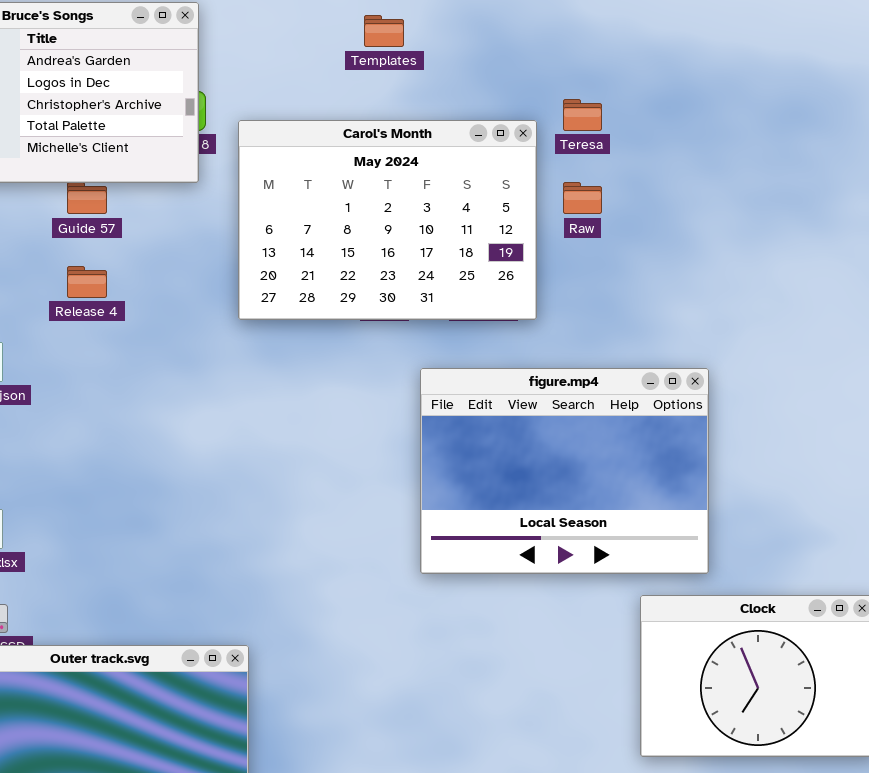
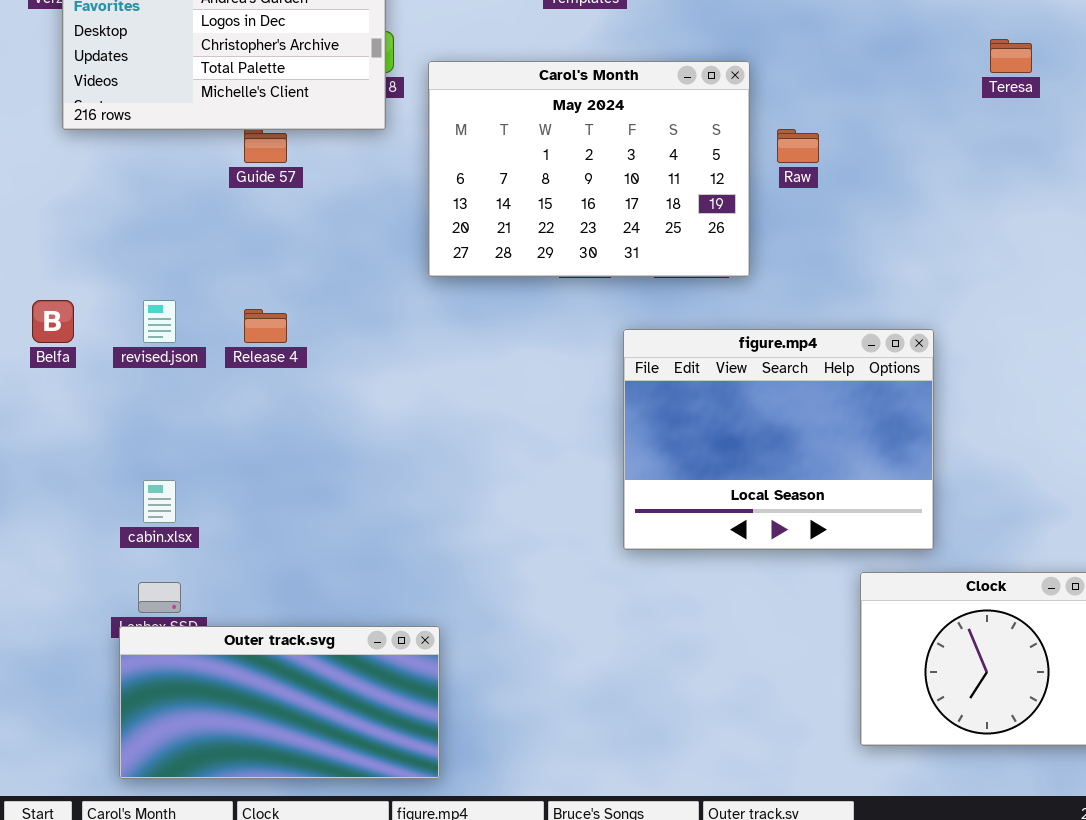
Teresa: [563,99,602,131] -> [990,39,1032,73], moved
Release 4: [67,266,107,298] -> [244,309,287,343], moved

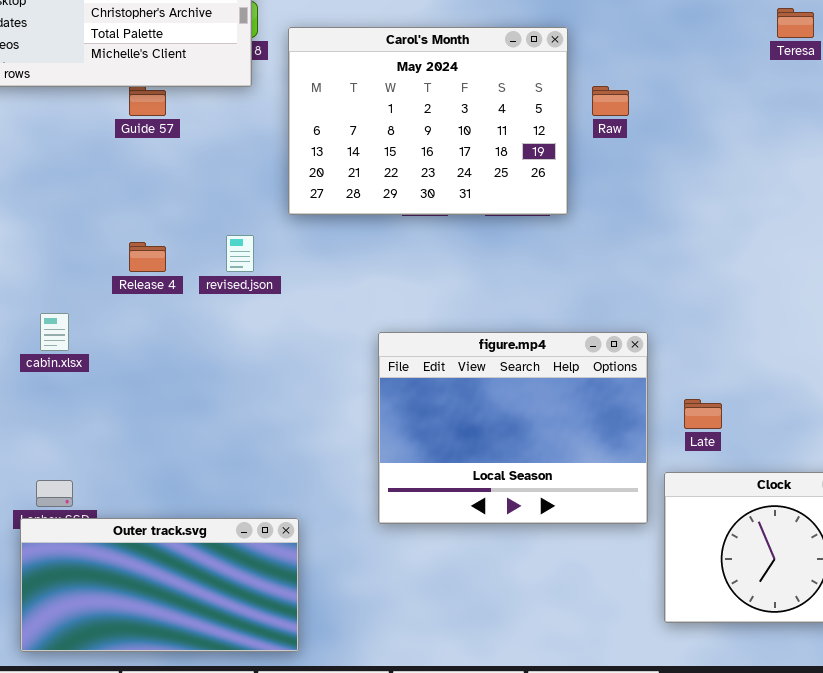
revised.json: [143,300,176,343] -> [226,235,254,272], moved
figure.mp4: [623,329,934,550] -> [378,332,648,524], moved
cabin.xlsx: [143,480,176,523] -> [40,313,69,351], moved

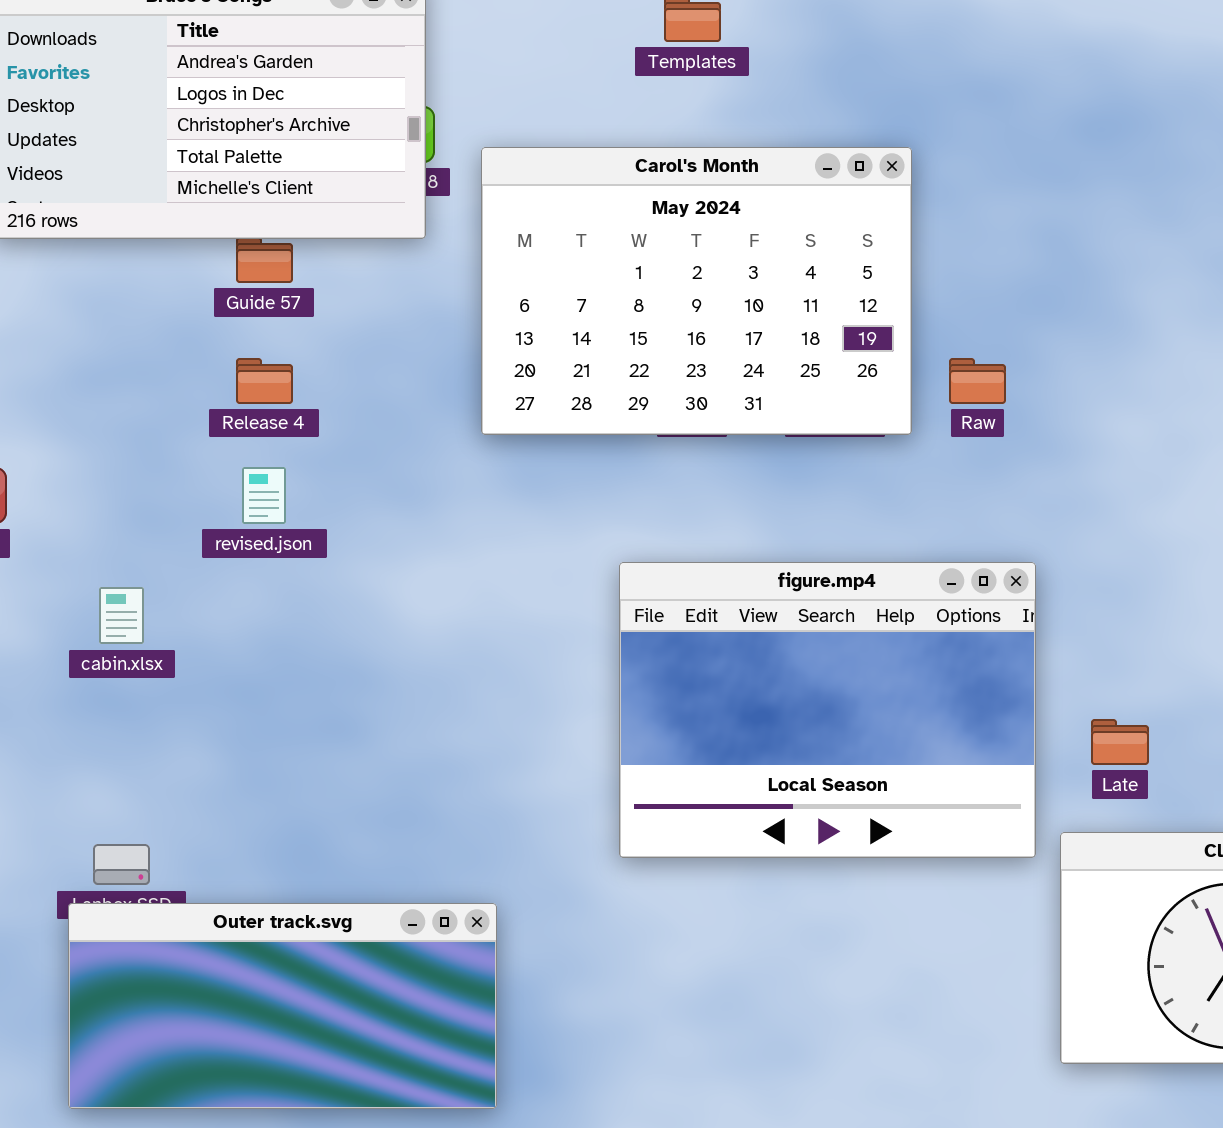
Raw: [592,86,629,116] -> [949,358,1006,404], moved
revised.json: [226,235,254,272] -> [242,467,286,524], moved
Release 4: [129,242,166,272] -> [236,358,293,404], moved
figure.mp4: [378,332,648,524] -> [619,562,1036,858], moved

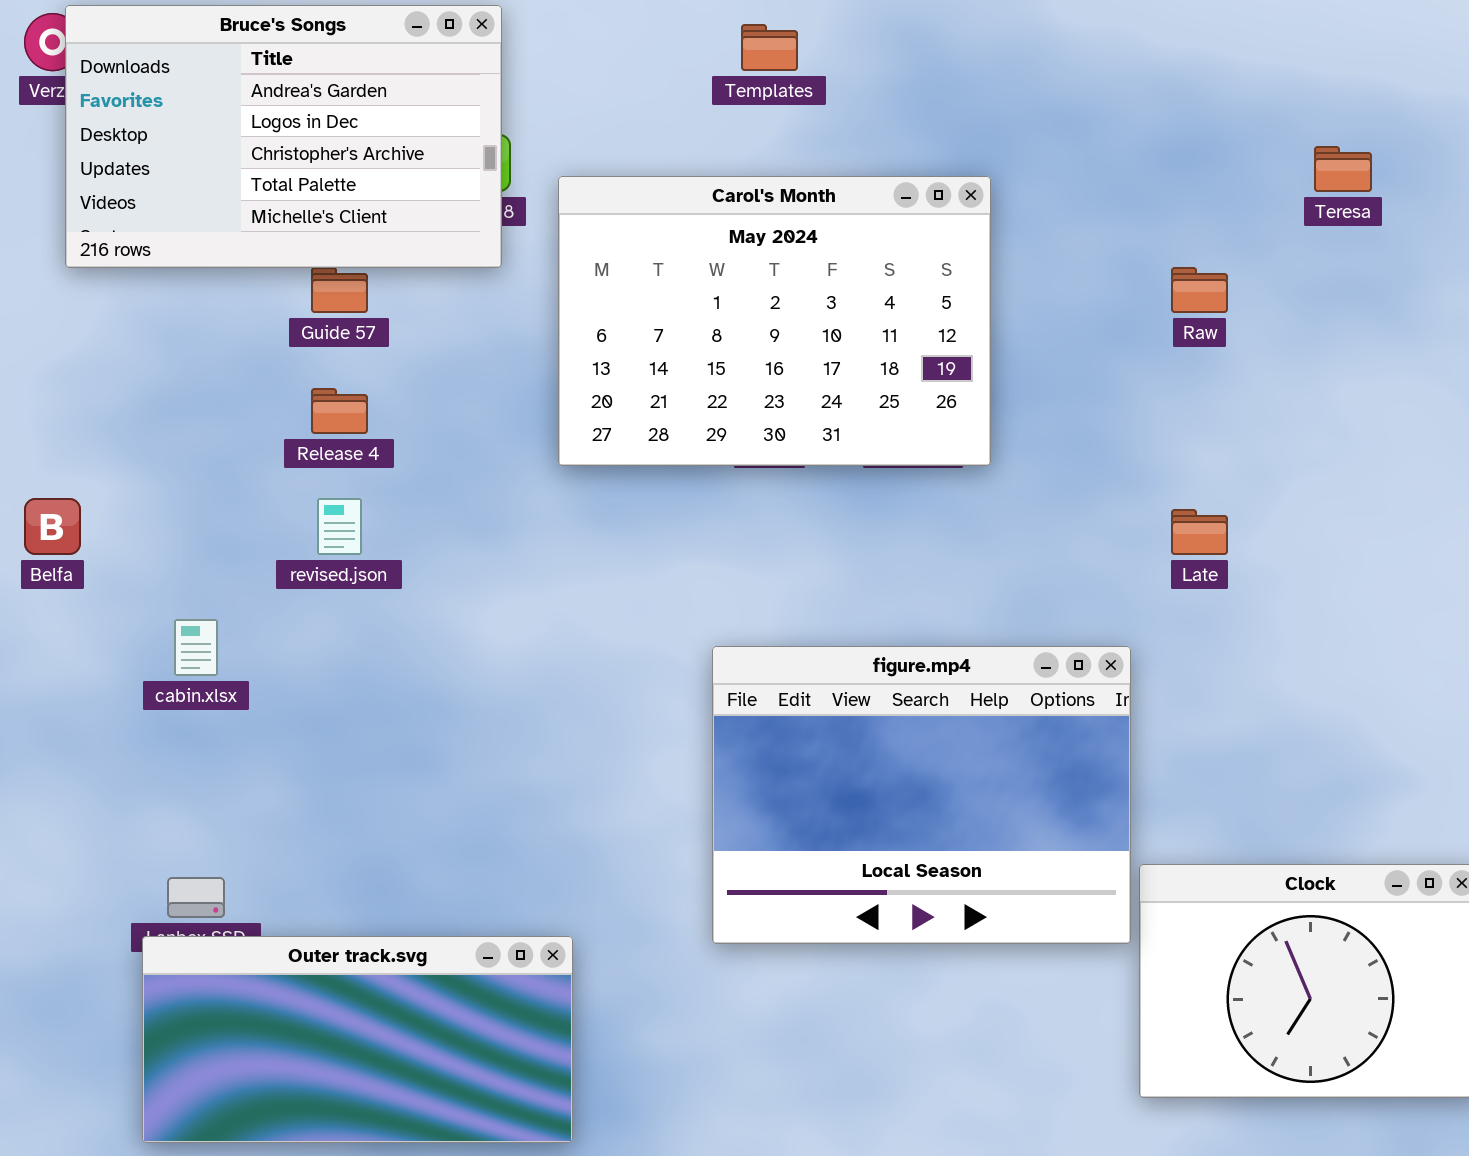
Raw: [949,358,1006,404] -> [1171,267,1228,313], moved
figure.mp4: [619,562,1036,858] -> [712,646,1131,944], moved
Late: [1091,719,1149,765] -> [1171,509,1228,555], moved

